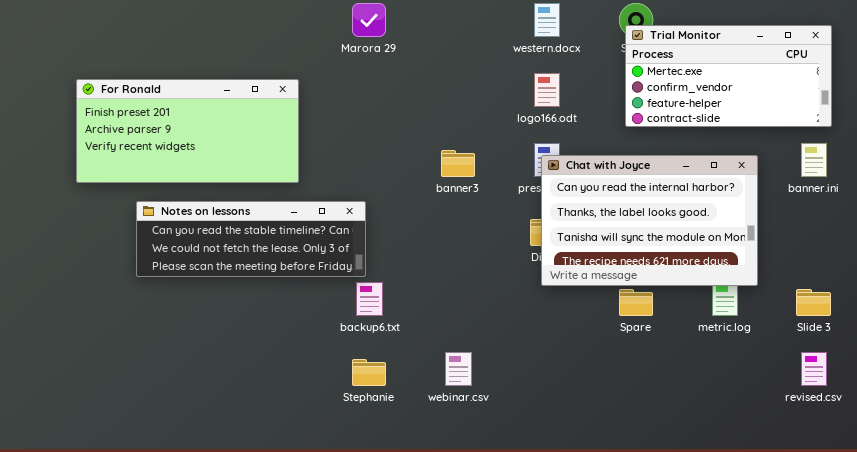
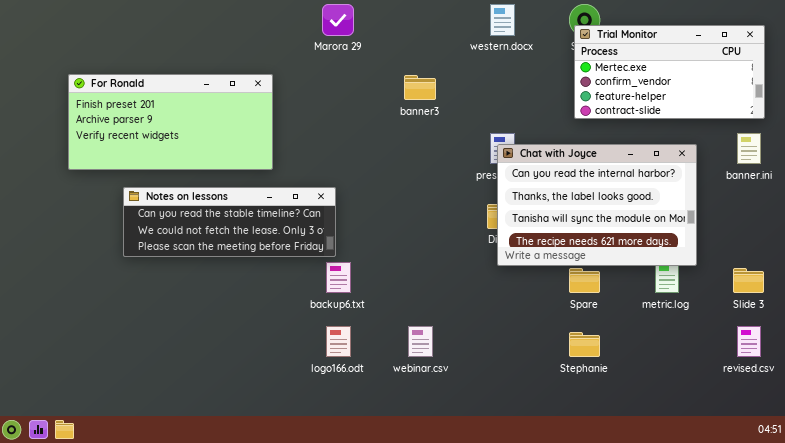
logo166.odt: [534,73,560,107] -> [326,326,351,357], moved
banner3: [441,150,475,177] -> [404,75,436,100], moved
Stephanie: [352,359,386,386] -> [569,332,600,357], moved

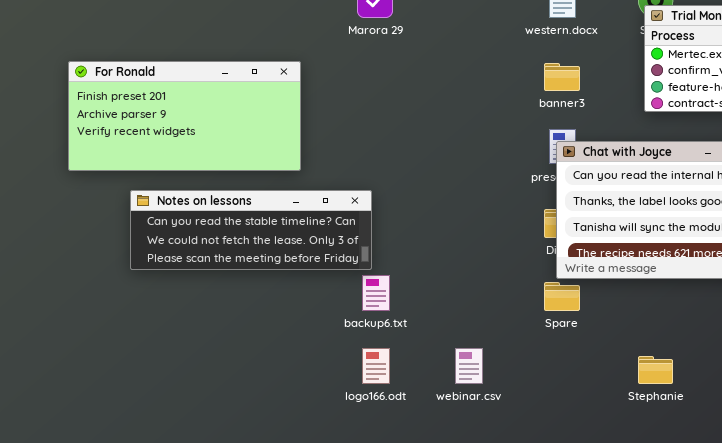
banner3: [404,75,436,100] -> [544,63,580,91], moved
Spare: [569,268,600,293] -> [544,282,580,311], moved

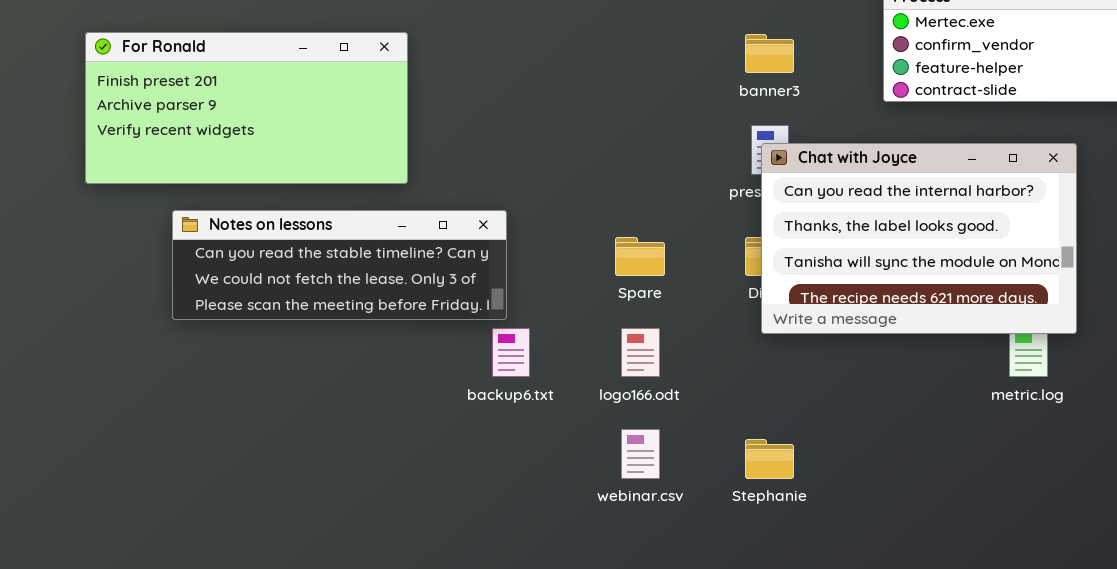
Spare: [544,282,580,311] -> [615,237,665,276], moved
logo166.odt: [362,348,390,384] -> [621,328,660,377], moved
Stephanie: [638,356,673,384] -> [745,439,794,479], moved

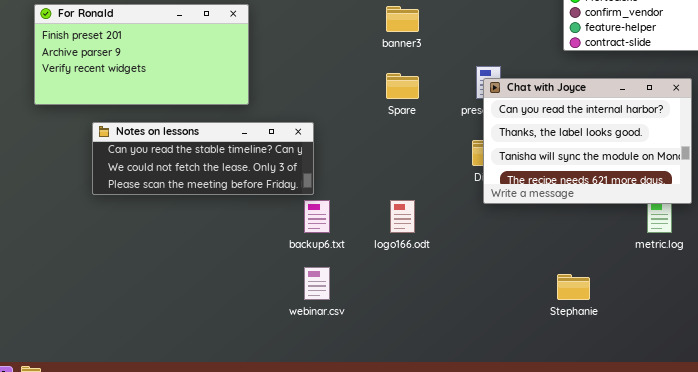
banner3: [745,34,794,73] -> [386,6,419,32], moved
Spare: [615,237,665,276] -> [386,73,419,99], moved
webinar.csv: [621,429,660,479] -> [304,267,330,300], moved
Stephanie: [745,439,794,479] -> [557,274,590,300], moved

